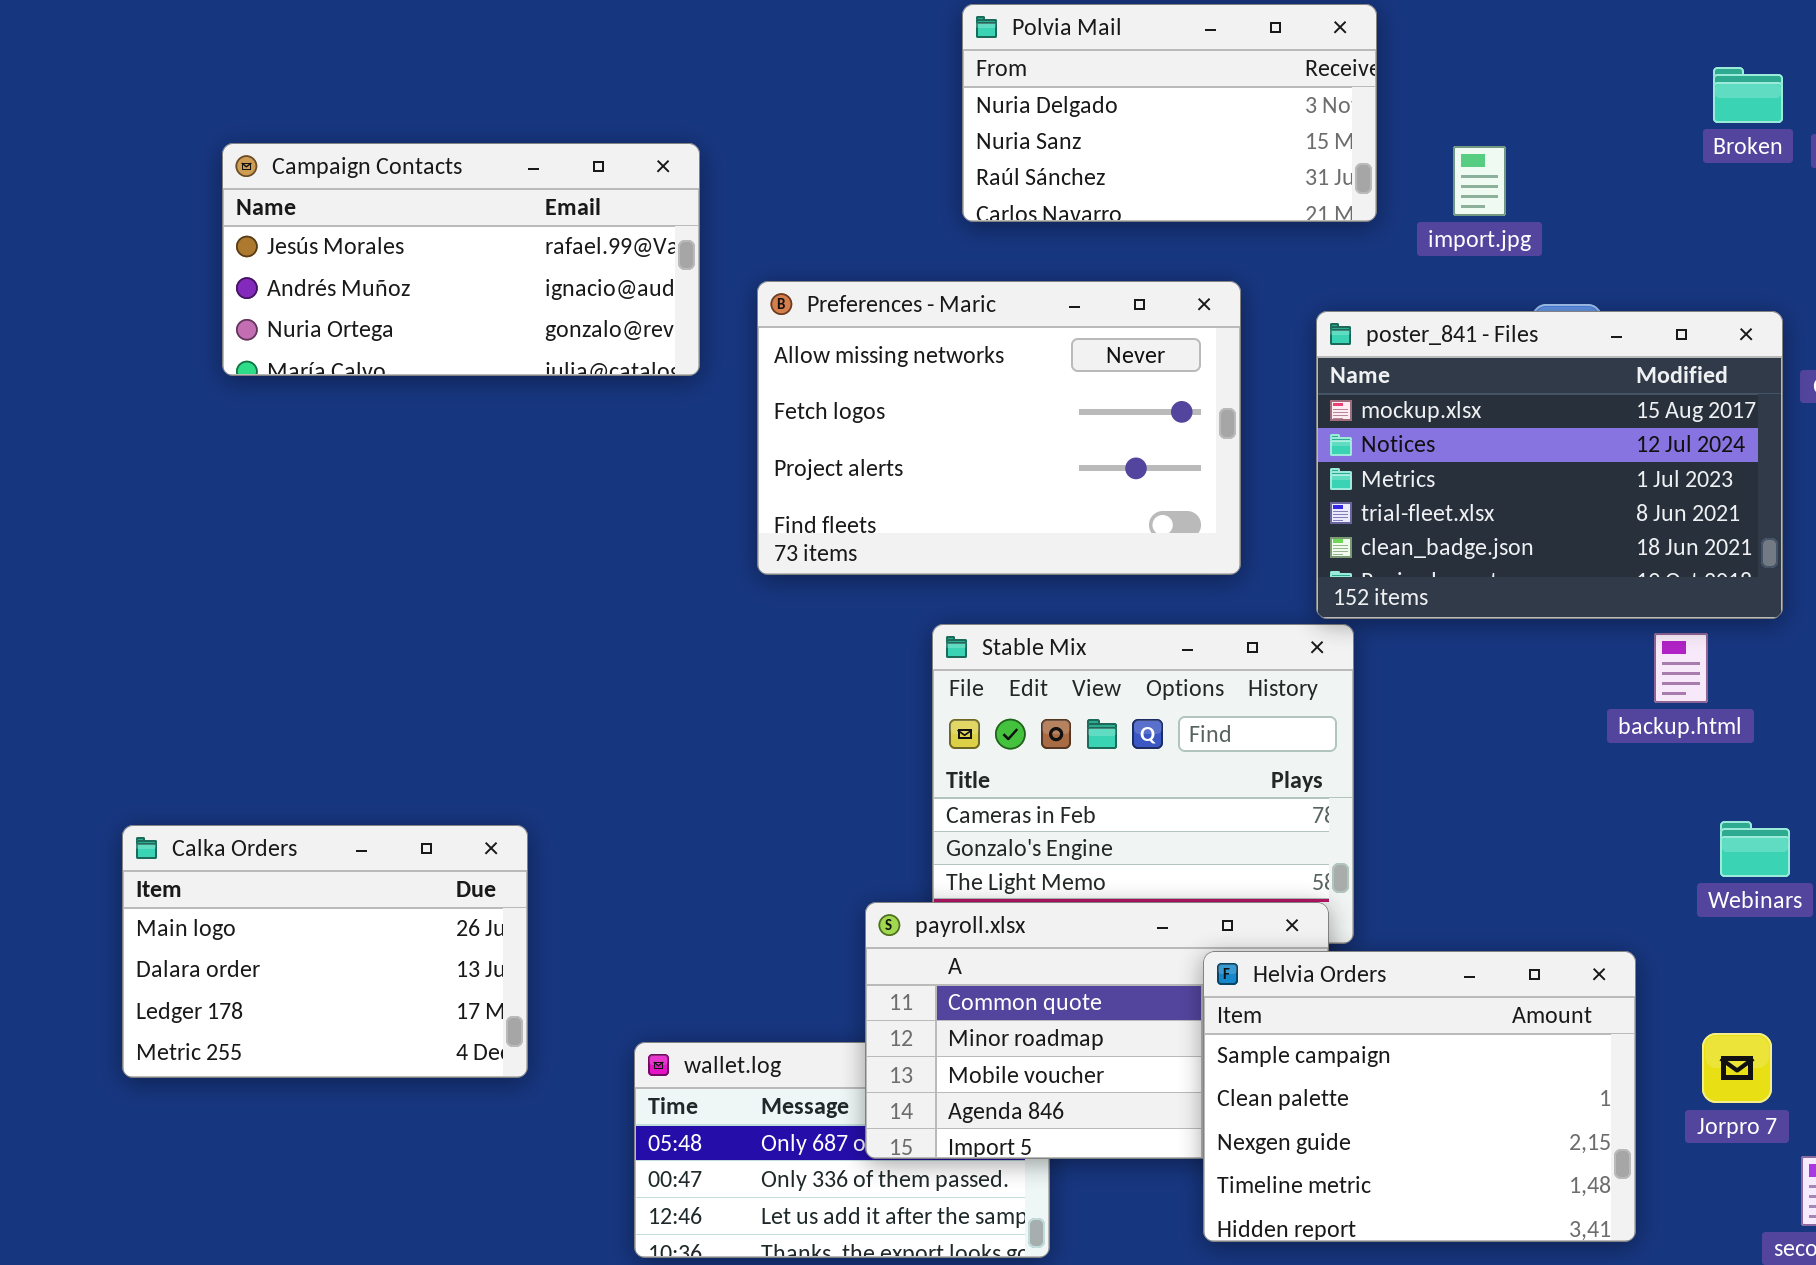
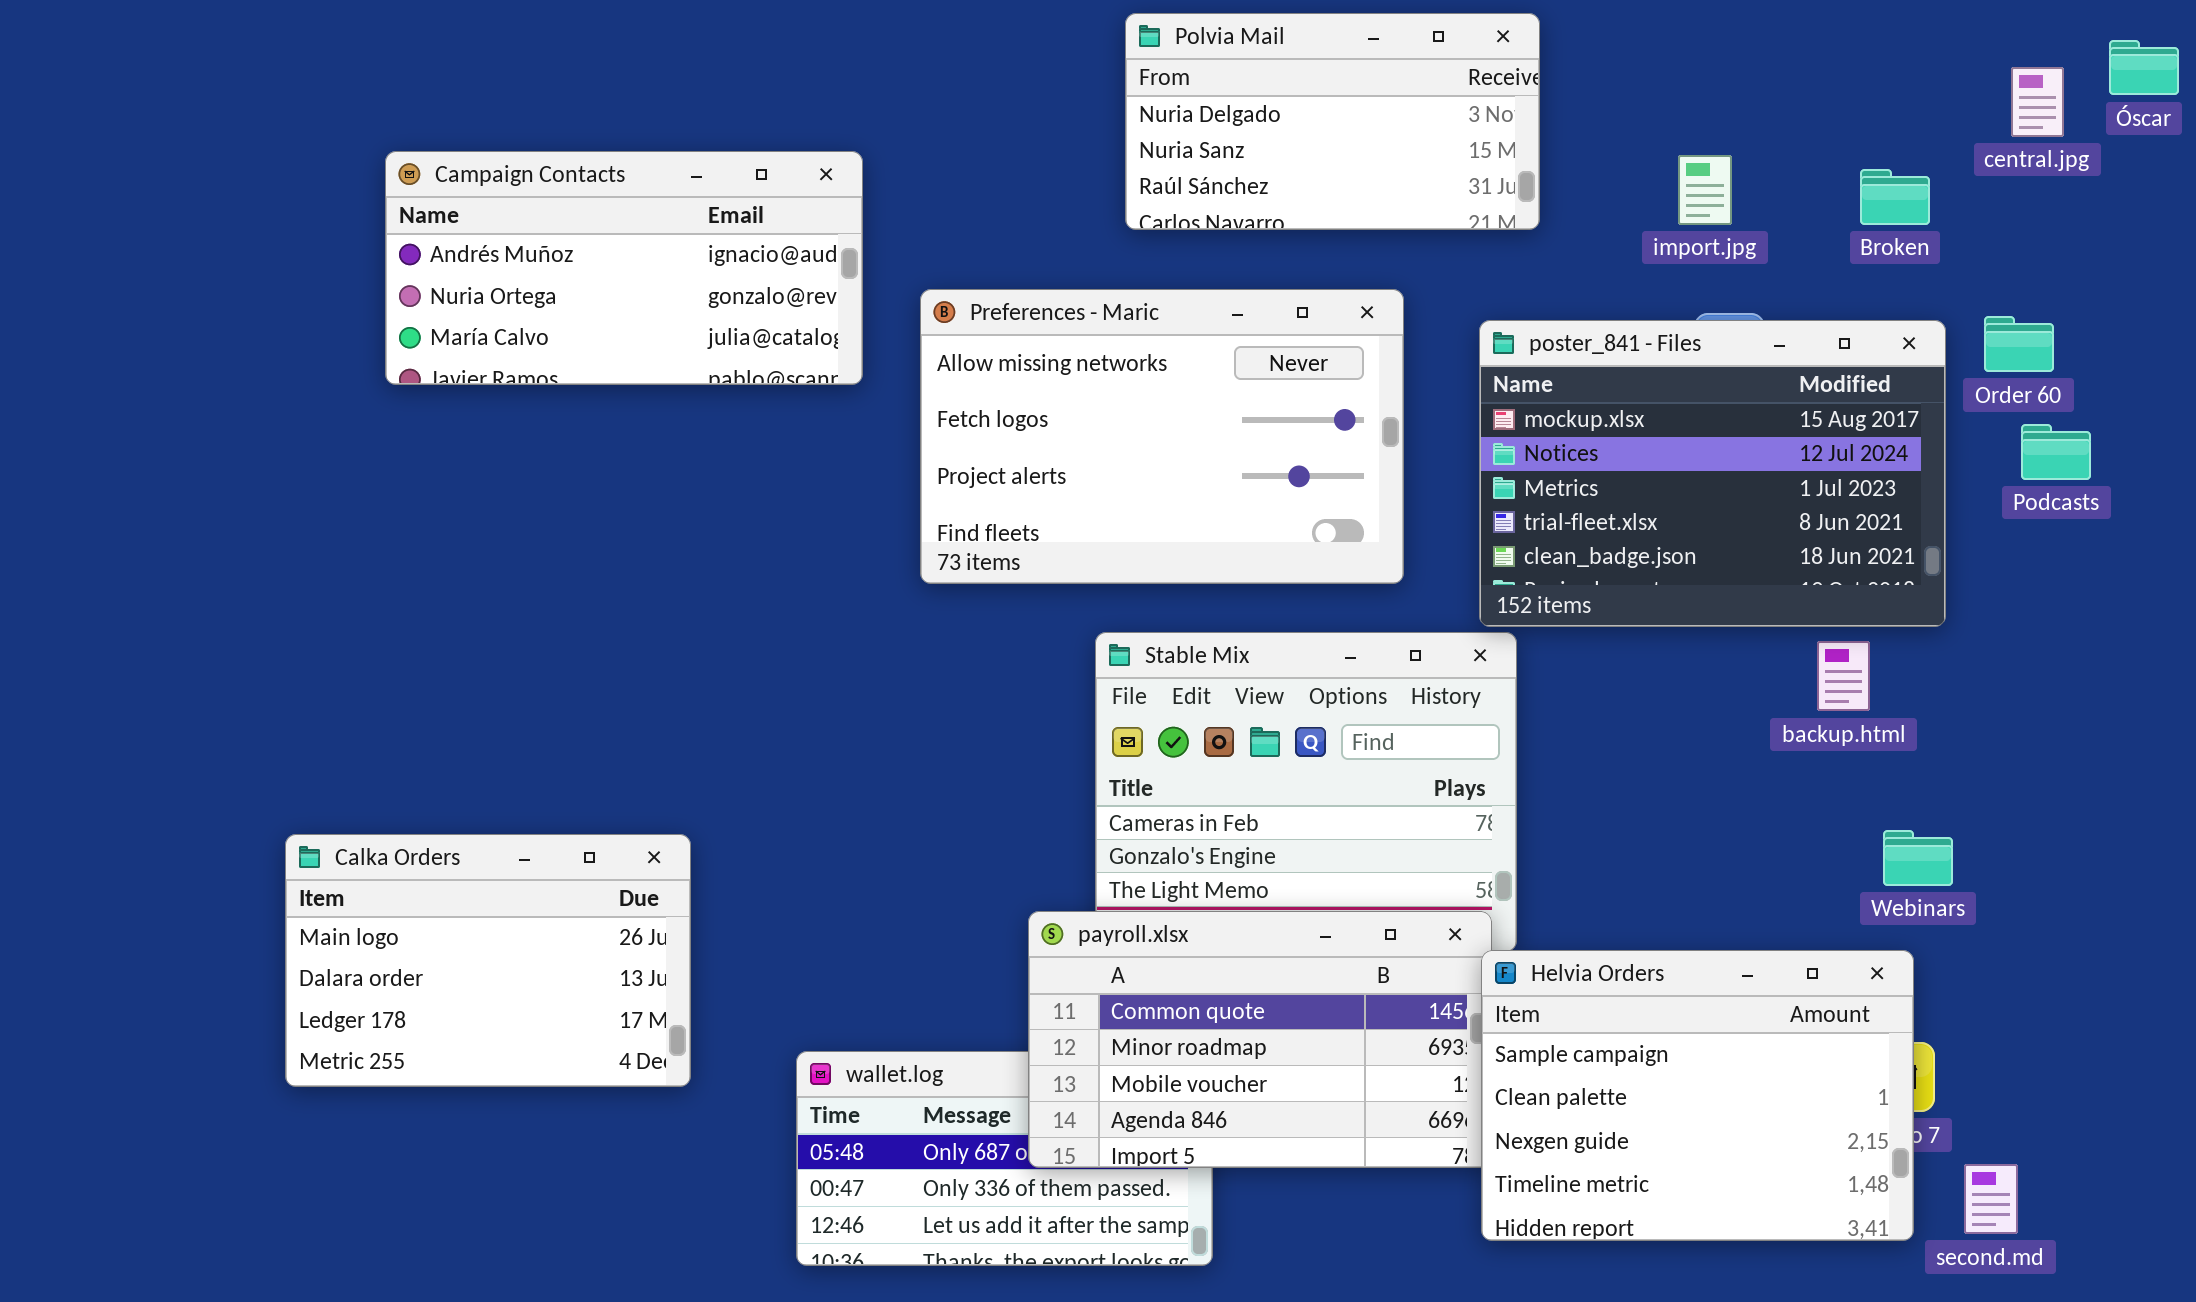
Broken: [1713,67,1783,123] -> [1860,169,1930,225], moved
Campaign Contacts: [222,143,700,376] -> [385,151,863,385], scrolled down 1 row
import.jpg: [1453,146,1506,216] -> [1678,155,1732,225], moved
Helvia Orders: [1203,951,1636,1242] -> [1481,950,1914,1241], moved

